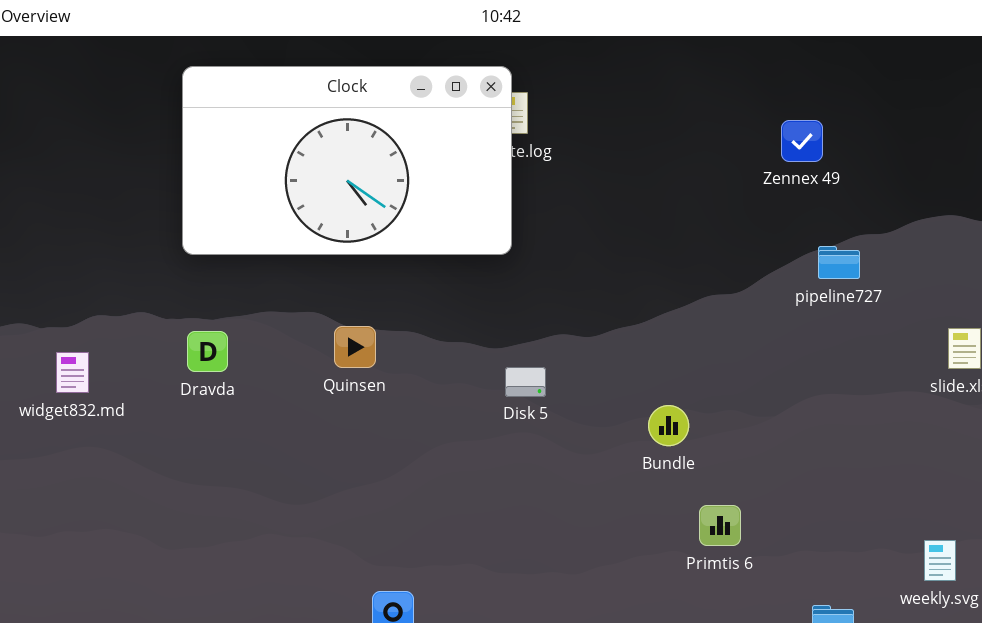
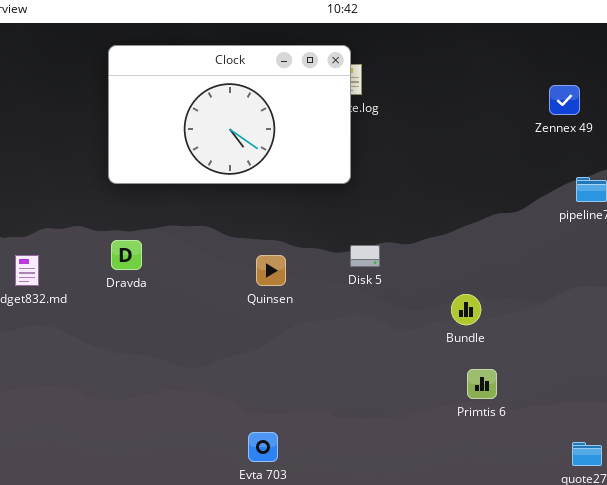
Quinsen: [334,326,376,368] -> [256,255,286,286], moved
Disk 5: [505,367,546,397] -> [350,245,380,267], moved
Primtis 6: [699,505,741,546] -> [467,369,497,399], moved

